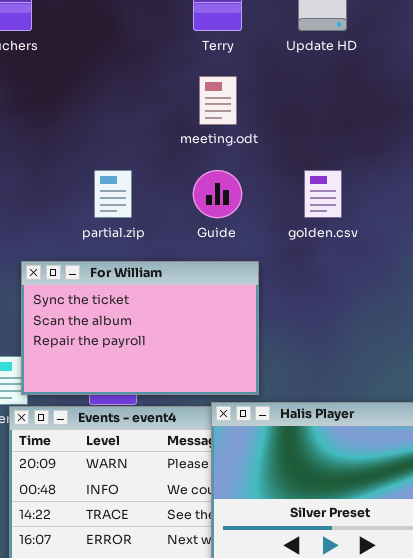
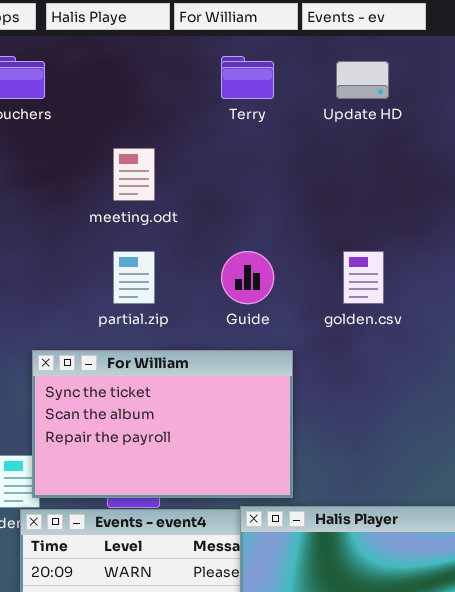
meeting.odt: [199,76,237,125] -> [113,148,155,201], moved

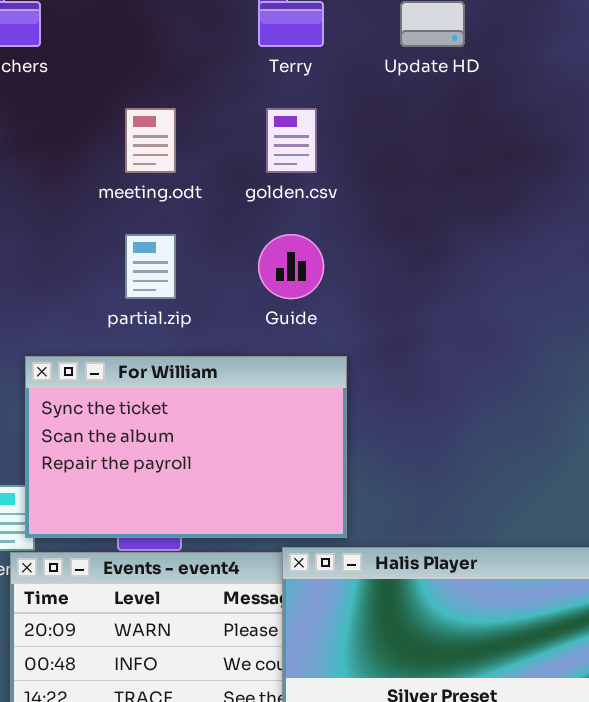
golden.csv: [343,251,384,304] -> [266,108,317,173], moved

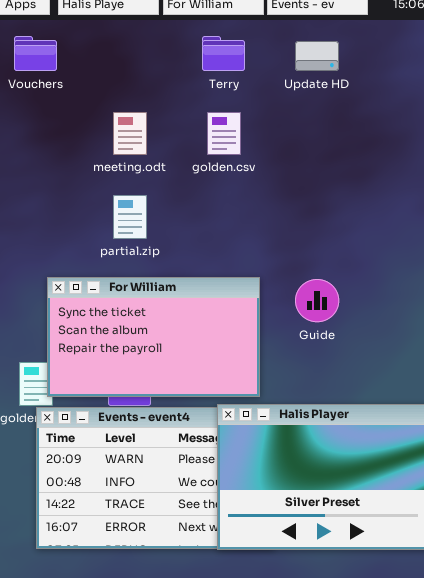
Guide: [258,234,324,299] -> [295,279,339,322], moved

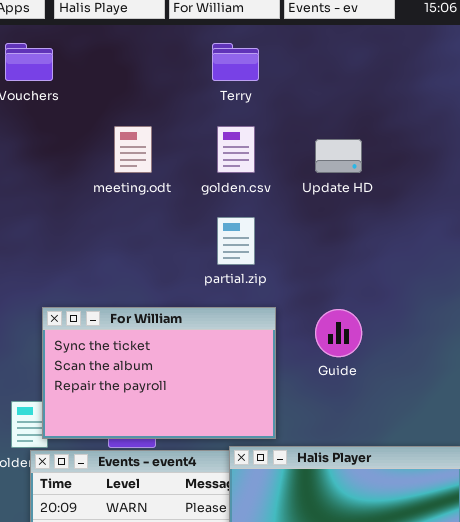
Update HD: [295,41,339,71] -> [315,139,362,173], moved
partial.zip: [113,195,147,239] -> [217,217,255,265], moved

